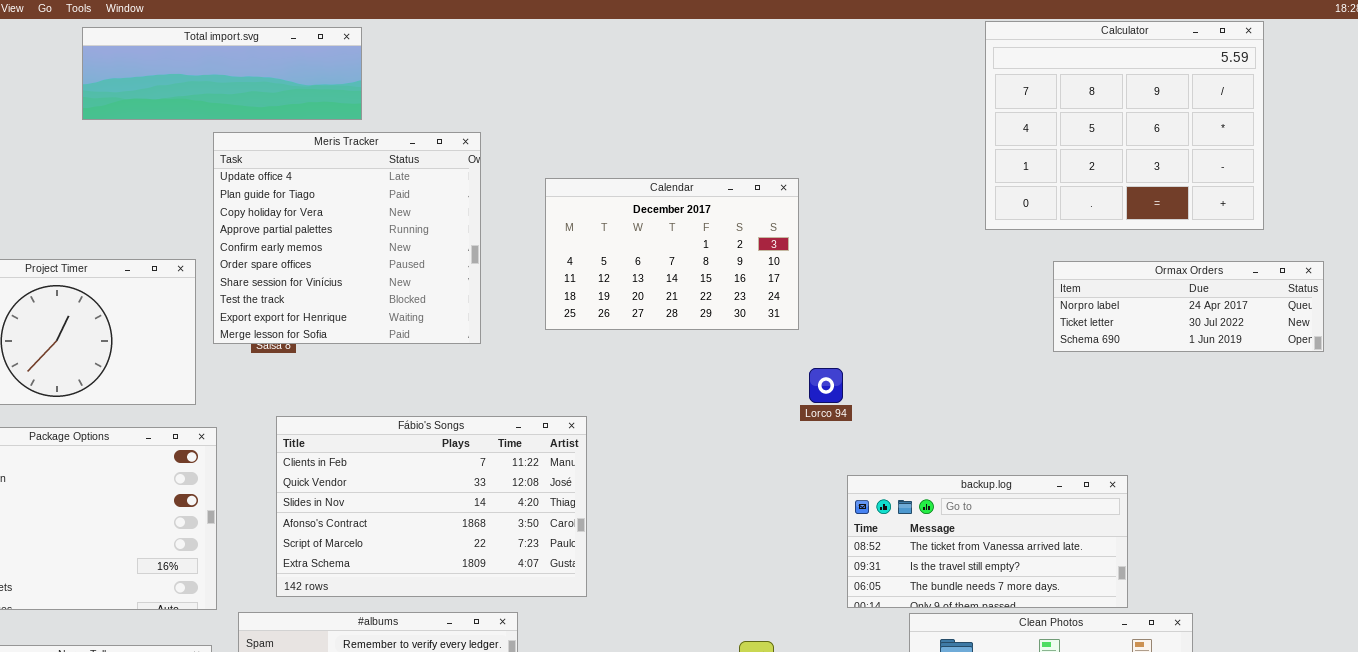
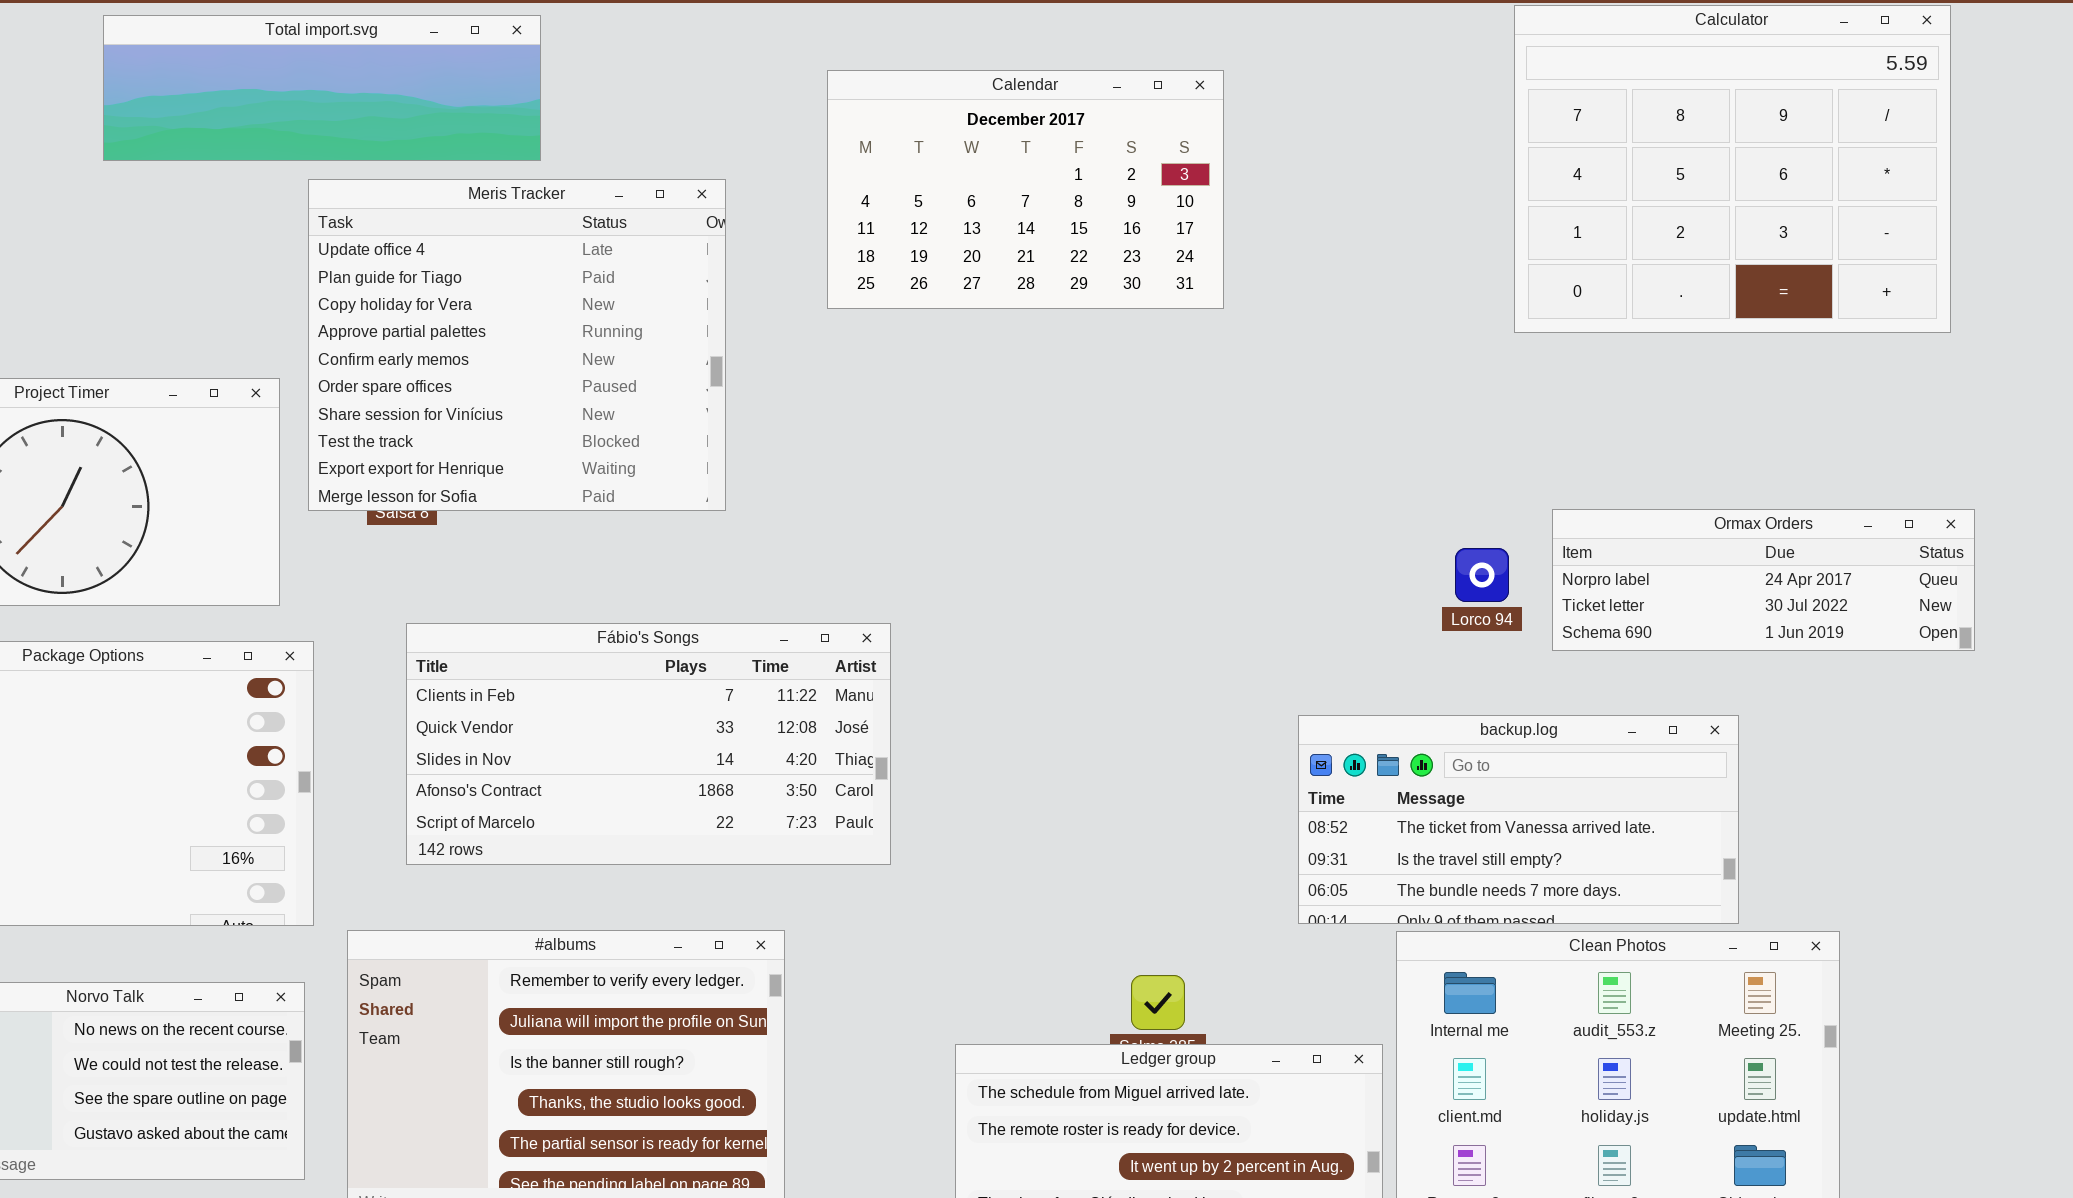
Calendar: [545,178,799,330] -> [827,70,1224,309], moved
Ormax Orders: [1053,261,1324,352] -> [1552,509,1975,651], moved
Lorco 94: [809,368,843,403] -> [1455,548,1509,602], moved
Fábio's Songs: [276,416,587,597] -> [406,623,891,865], resized

